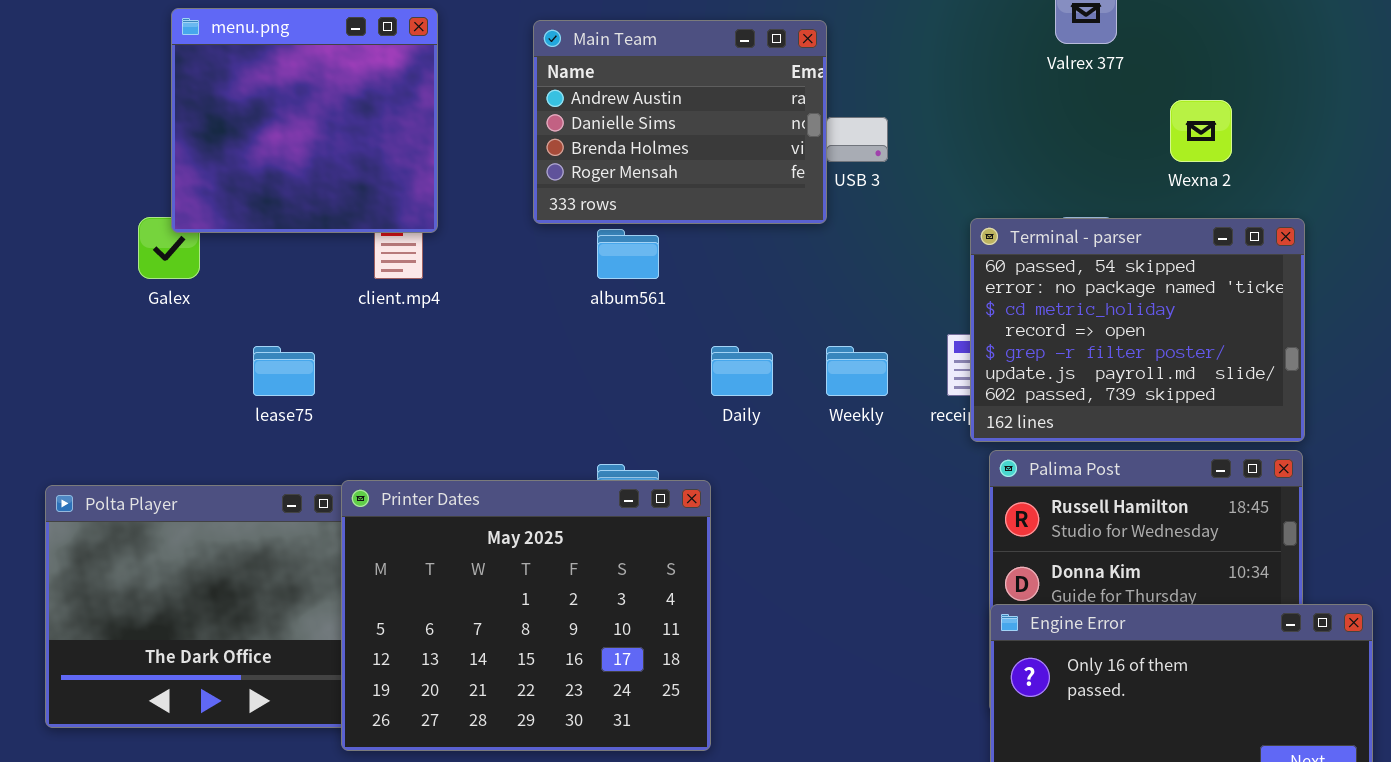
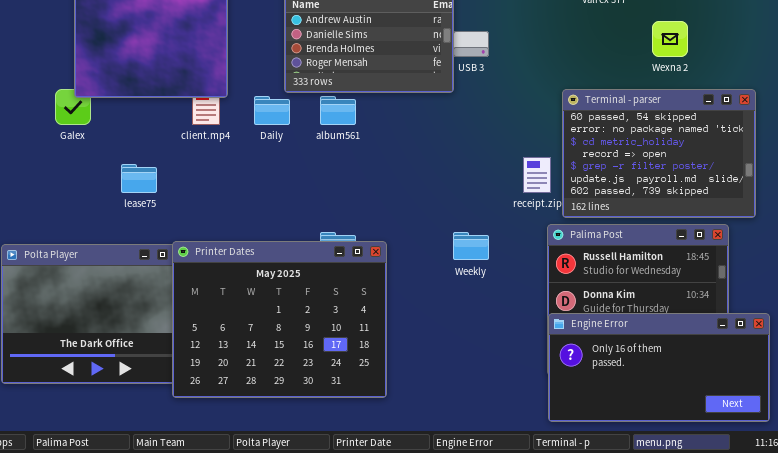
Terminal - parser: [970,218,1305,442] -> [562,89,756,218], moved
Daily: [711,346,773,396] -> [254,96,290,125], moved
Weekly: [826,346,888,396] -> [453,232,489,260], moved

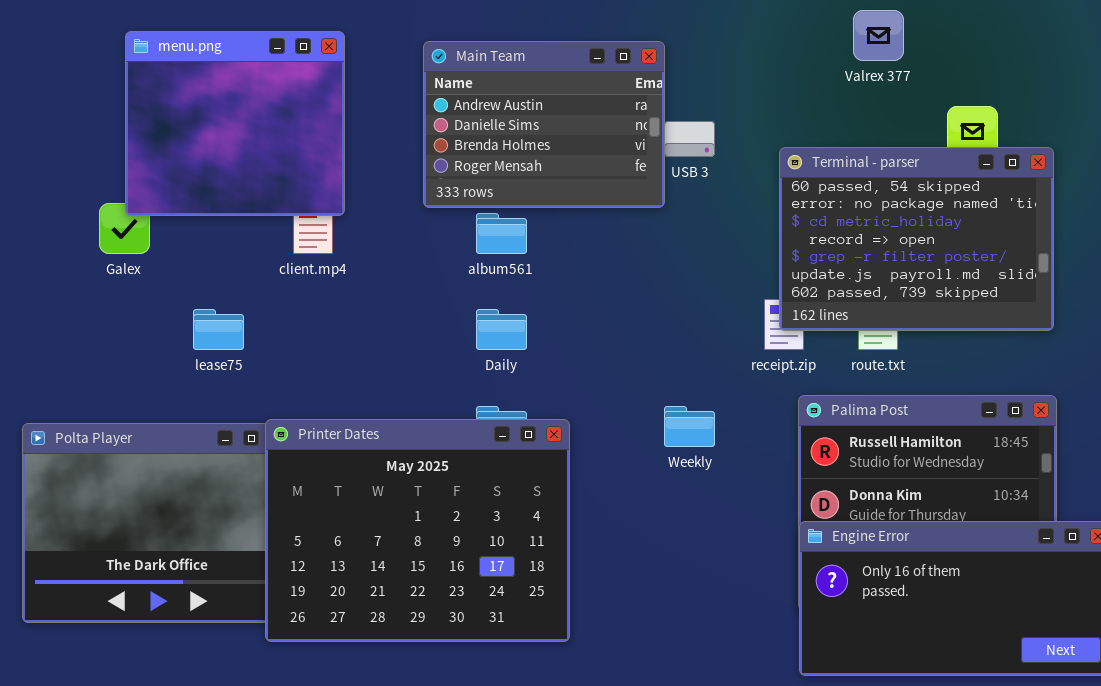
Terminal - parser: [562,89,756,218] -> [779,147,1054,331], moved
Daily: [254,96,290,125] -> [476,309,527,350], moved

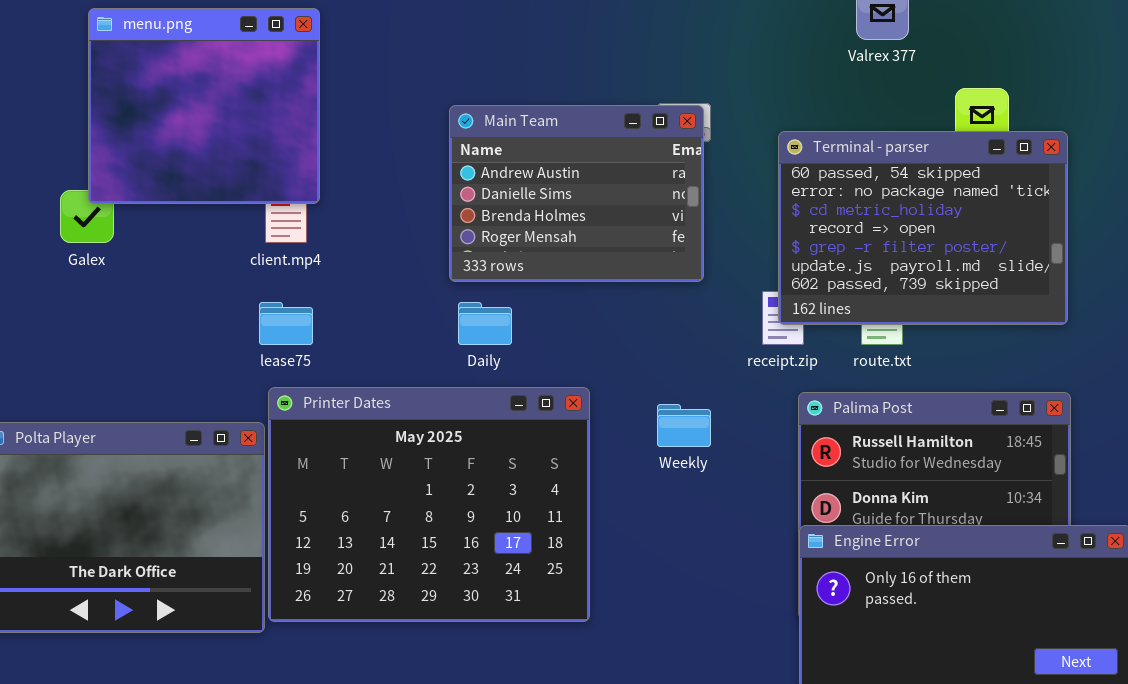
Main Team: [423,41,665,208] -> [449,105,704,282], moved
lease75: [193,309,244,350] -> [259,302,313,345], moved
Printer Dates: [265,419,570,642] -> [268,387,590,622], moved

